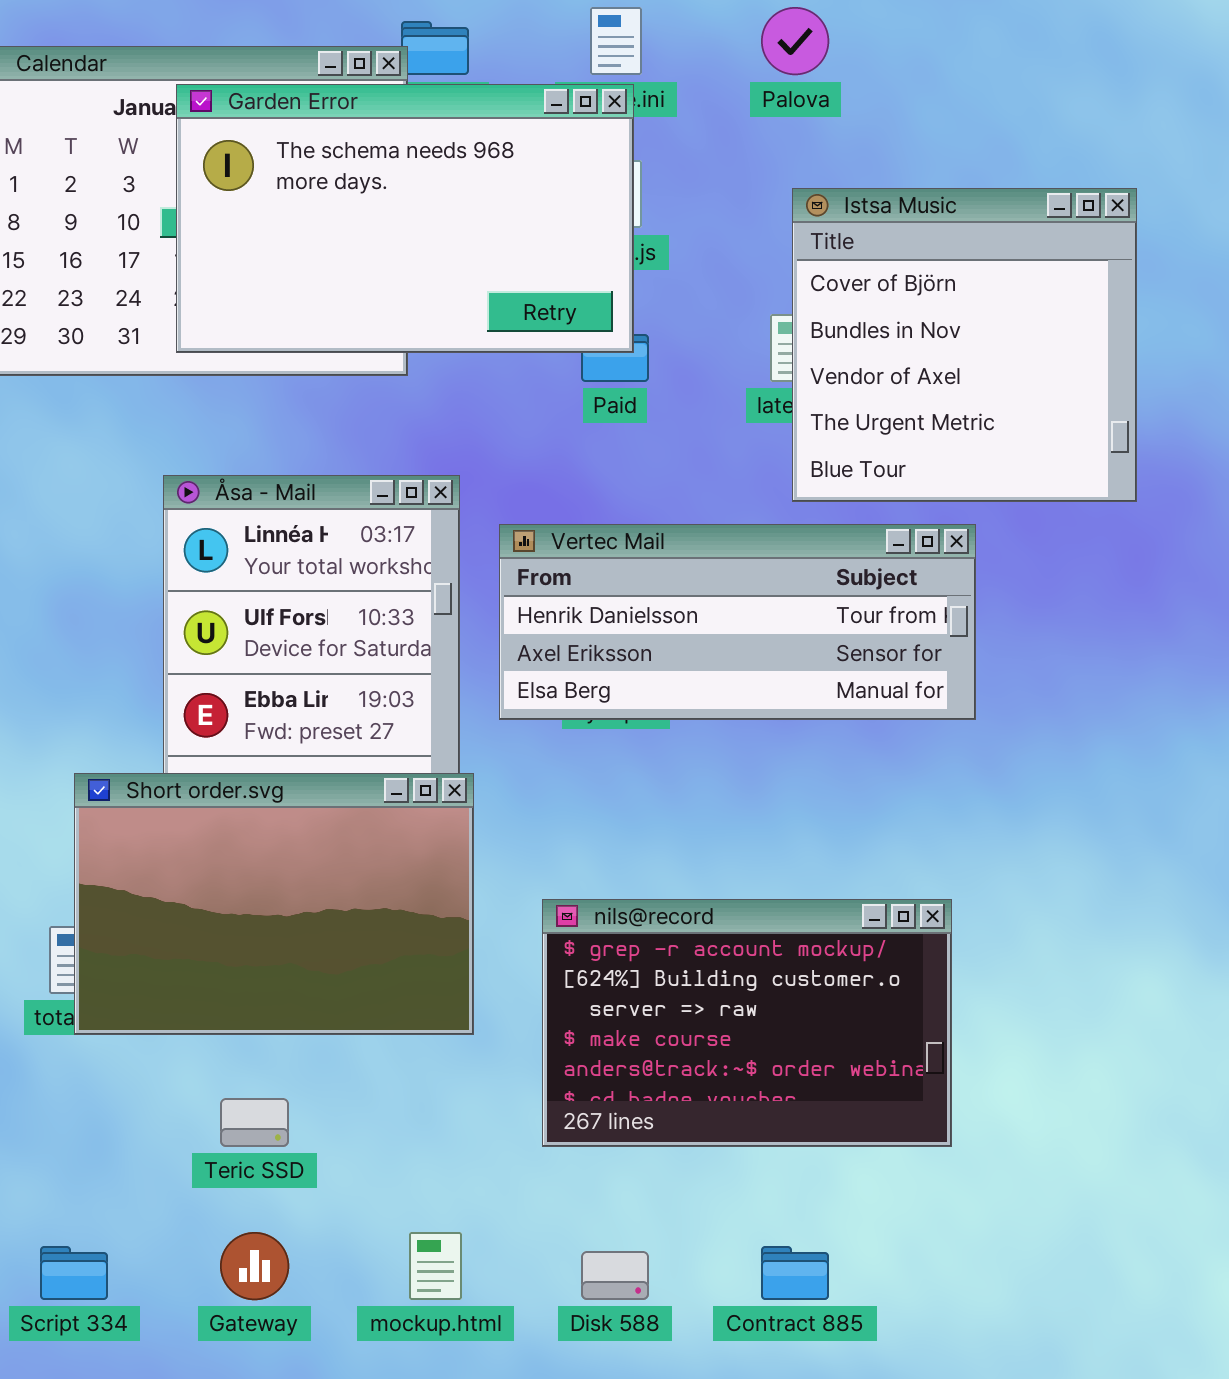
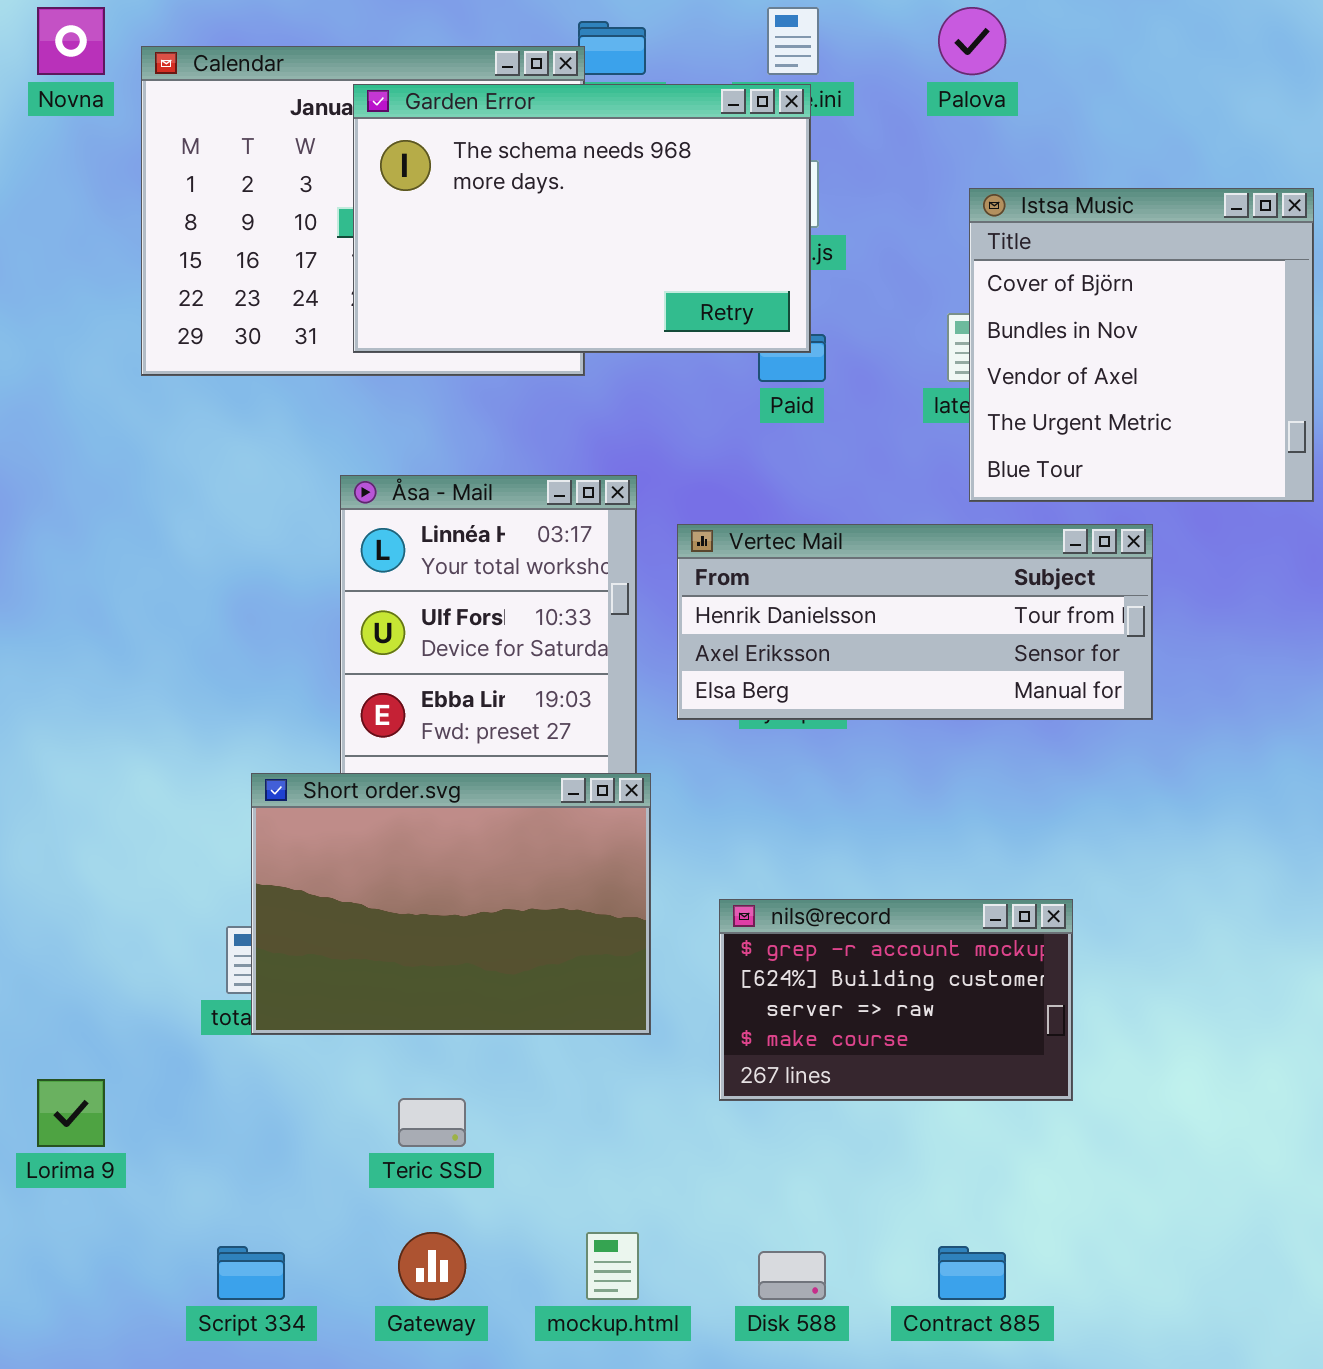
nils@record: [542,899,952,1147] -> [719,899,1073,1101], resized

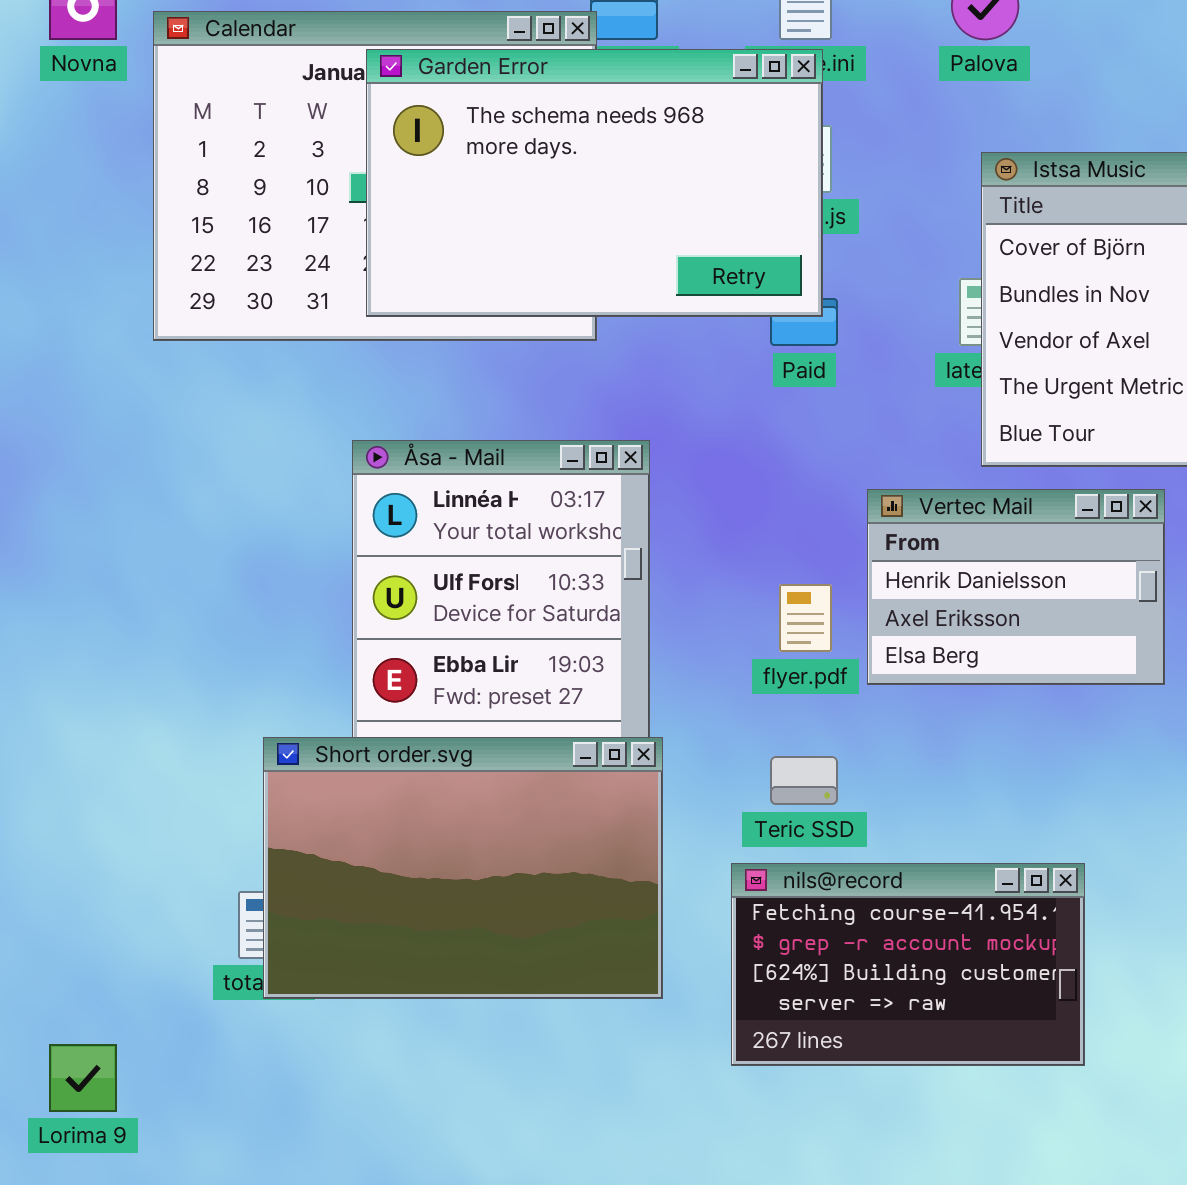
Vertec Mail: [677,524,1153,720] -> [867,489,1165,685], resized
nils@record: [719,899,1073,1101] -> [731,863,1085,1066], scrolled up 1 row
Teric SSD: [398,1098,466,1147] -> [770,756,838,805], moved

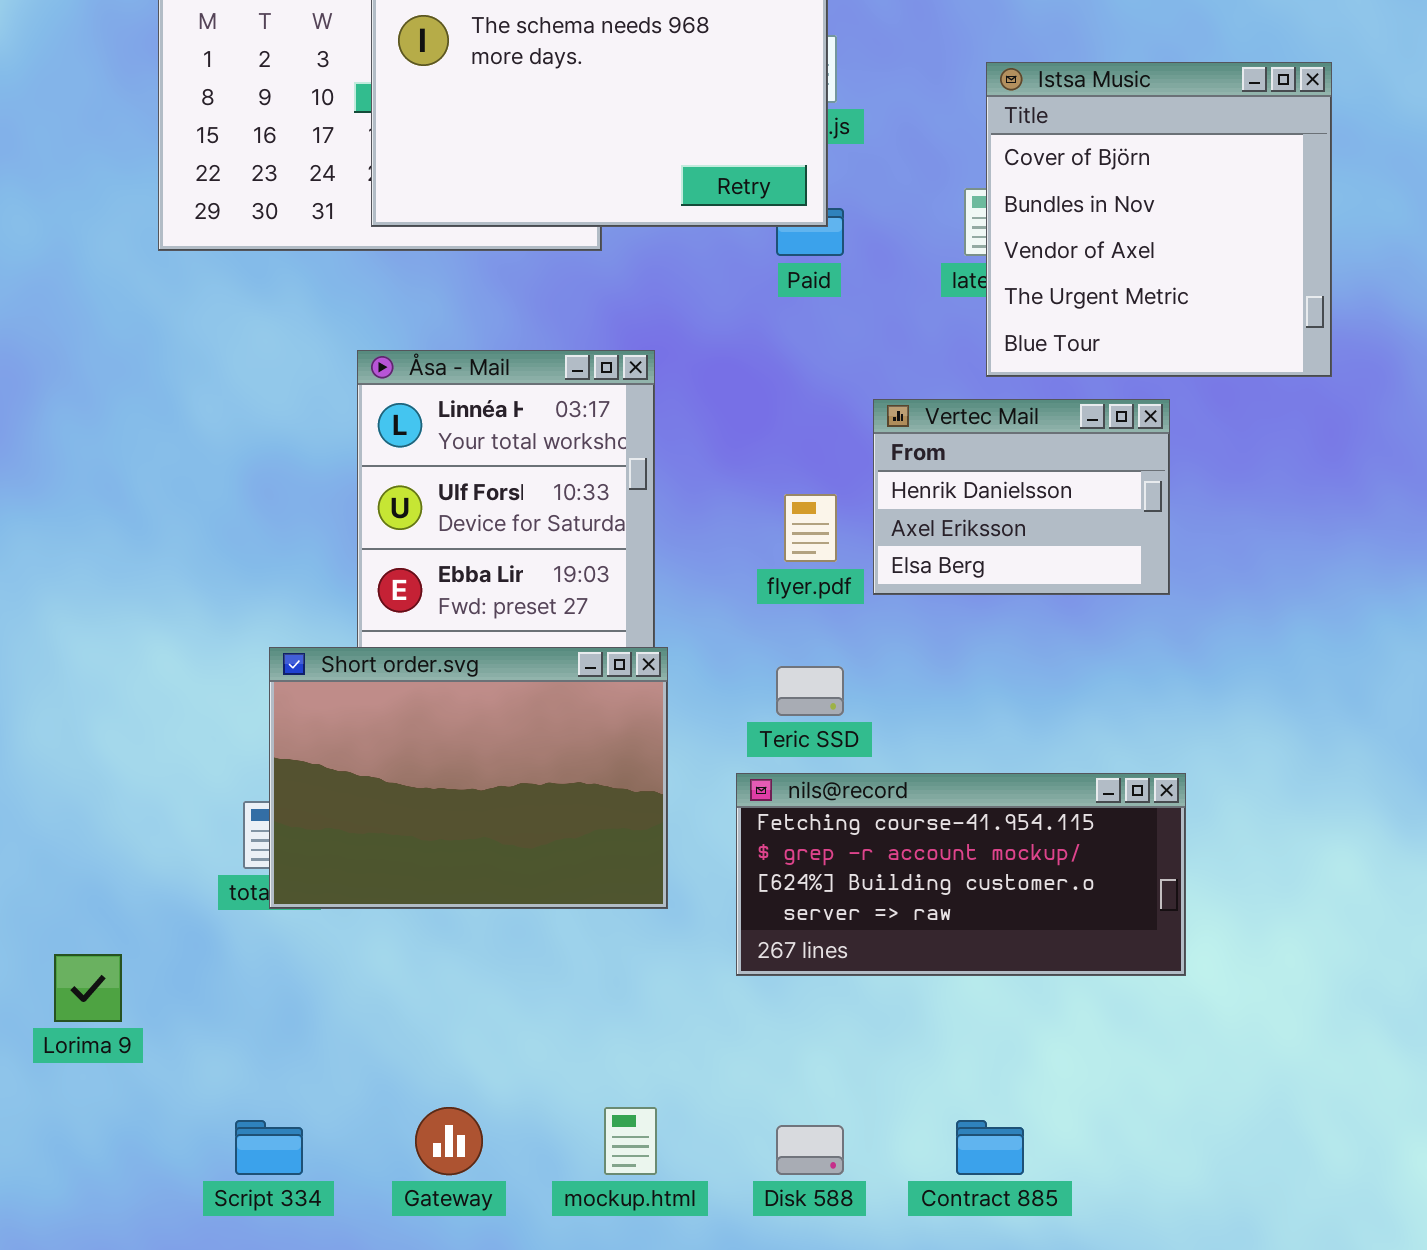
nils@record: [731,863,1085,1066] -> [736,773,1186,976], resized

